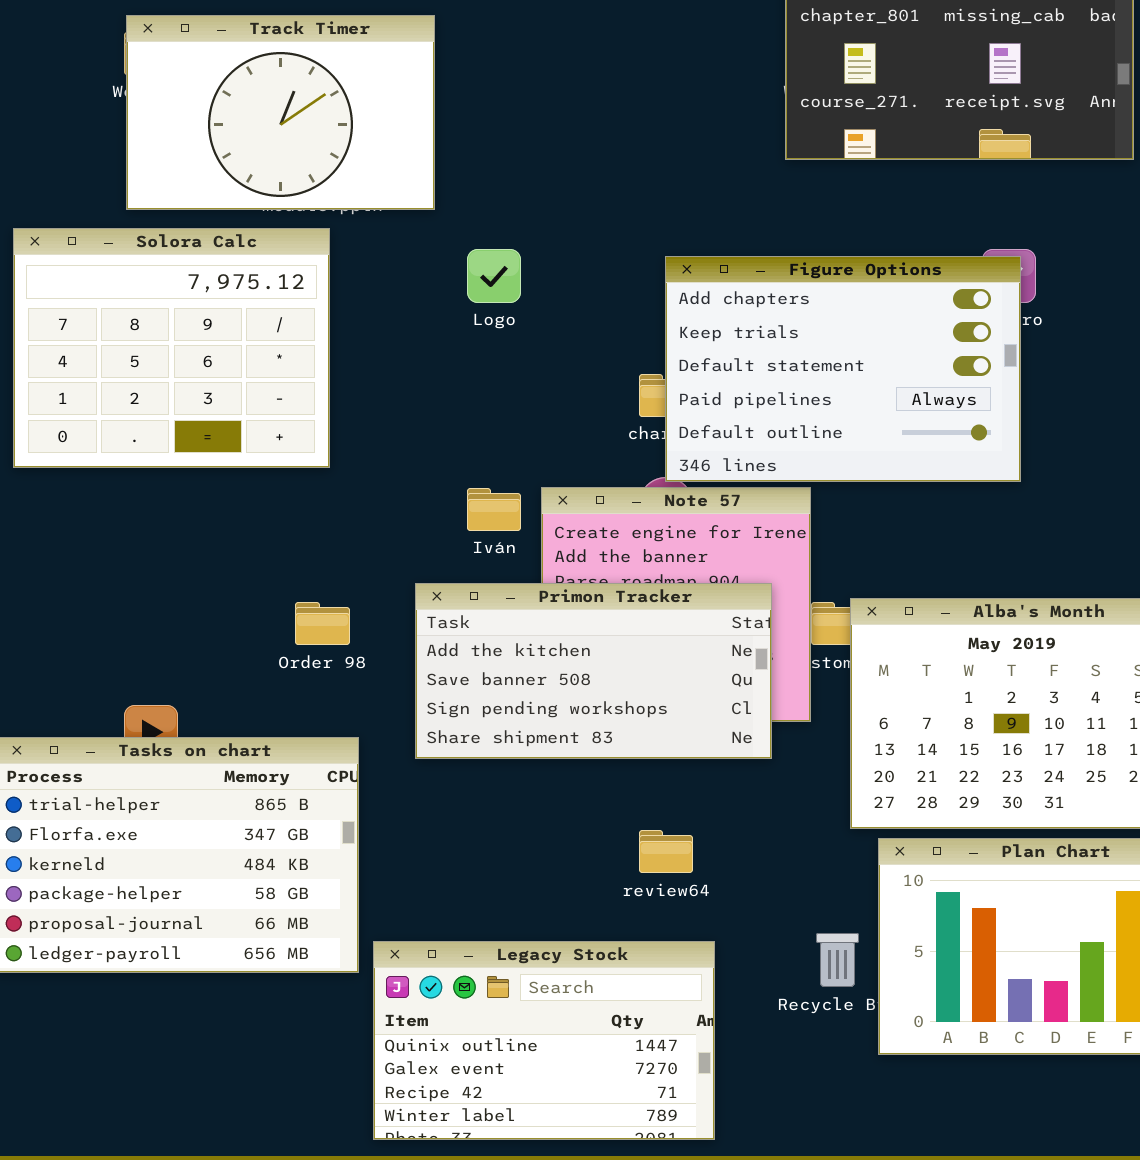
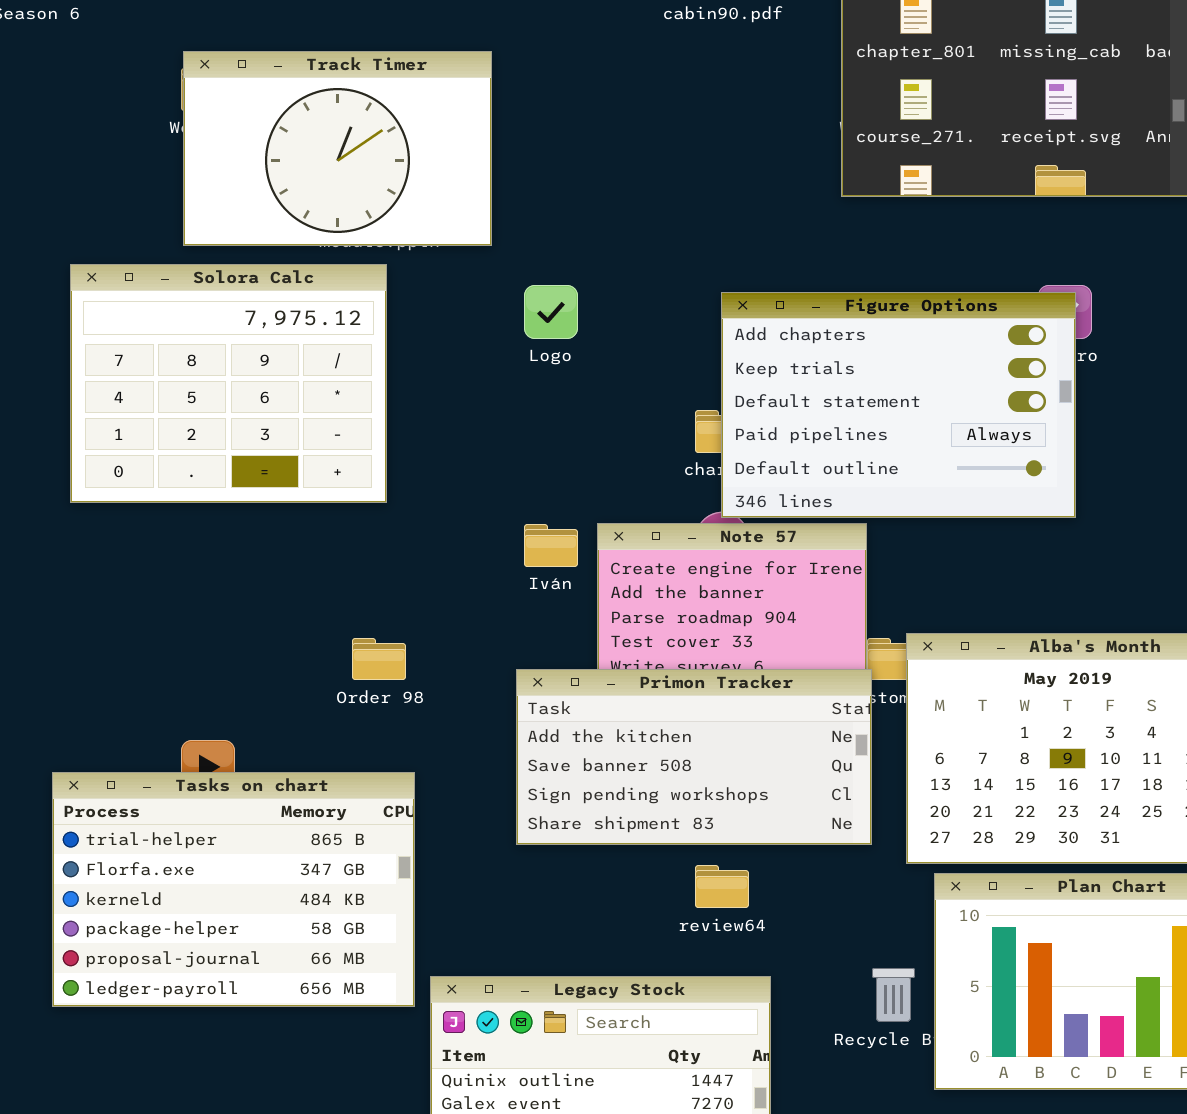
Primon Tracker: [415,583,772,759] -> [516,669,872,845], moved

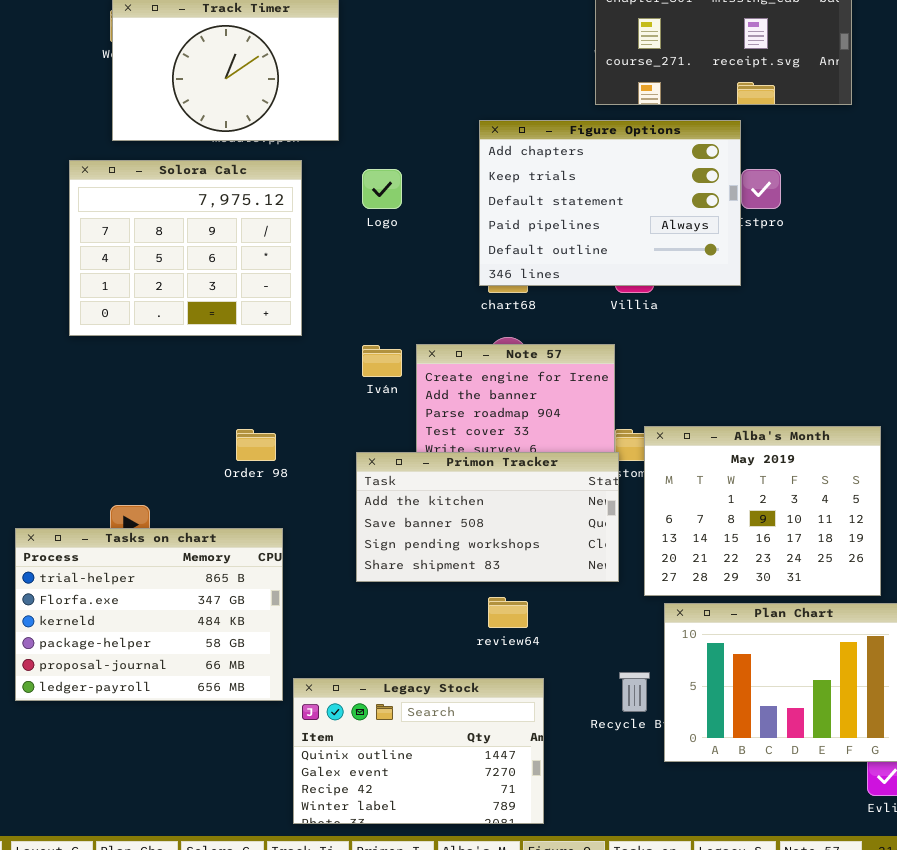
Solora Calc: [70,264,387,503] -> [69,160,302,336], moved
Figure Options: [721,292,1076,518] -> [479,120,741,286], moved

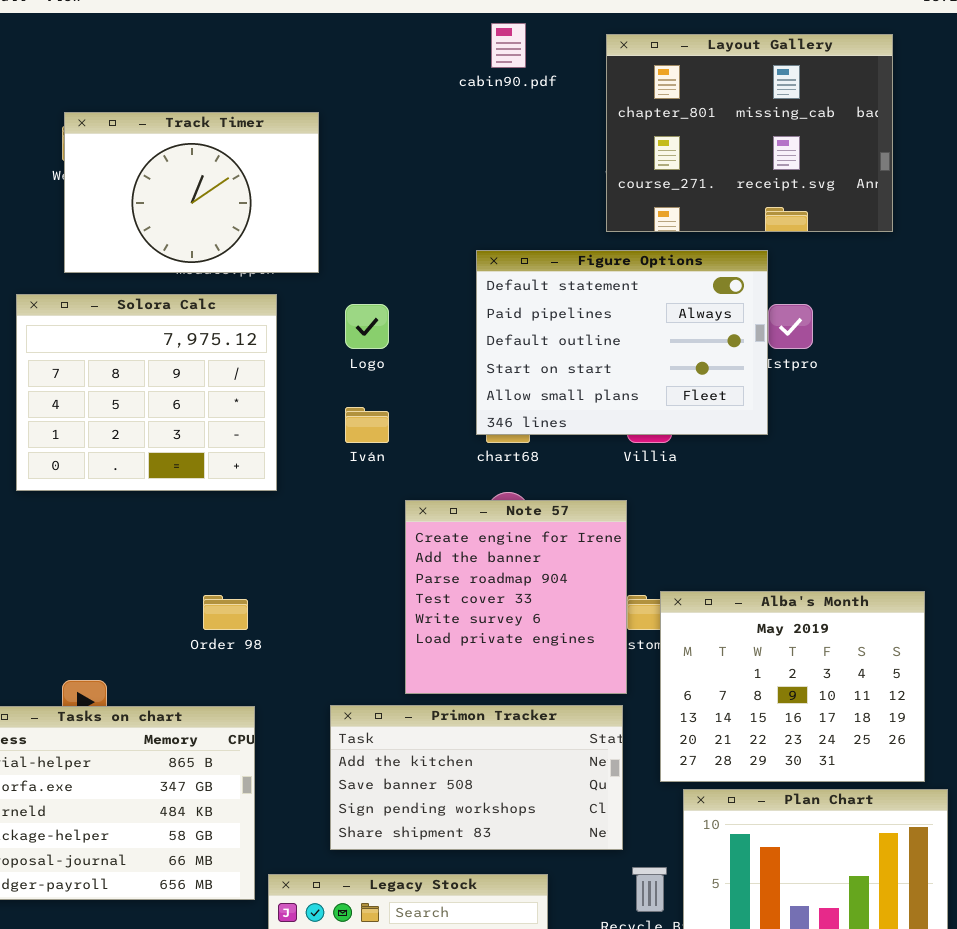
Figure Options: [479,120,741,286] -> [476,250,768,435], scrolled down 2 rows
Iván: [362,345,402,377] -> [345,407,389,443], moved
Primon Tracker: [356,452,619,582] -> [330,705,623,850], moved

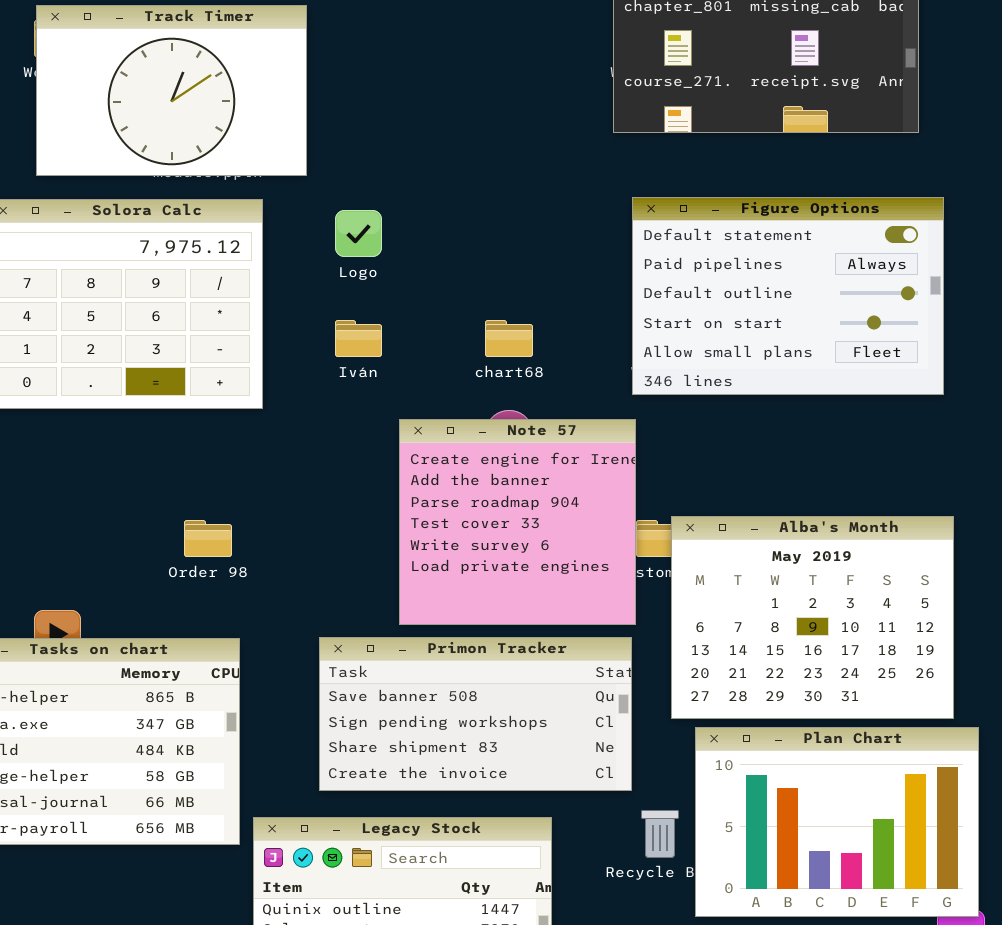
Figure Options: [476,250,768,435] -> [632,197,944,395], moved
Primon Tracker: [330,705,623,850] -> [319,637,632,791], scrolled down 1 row

